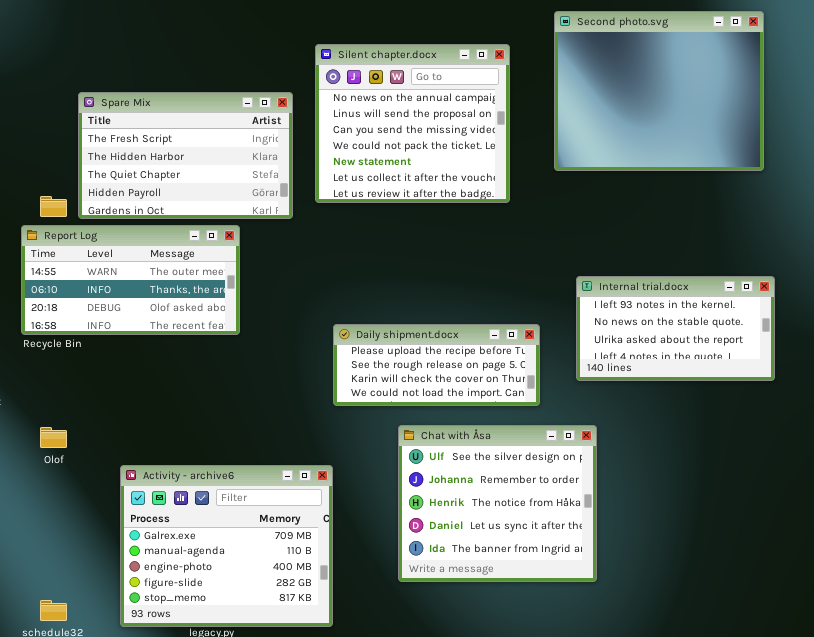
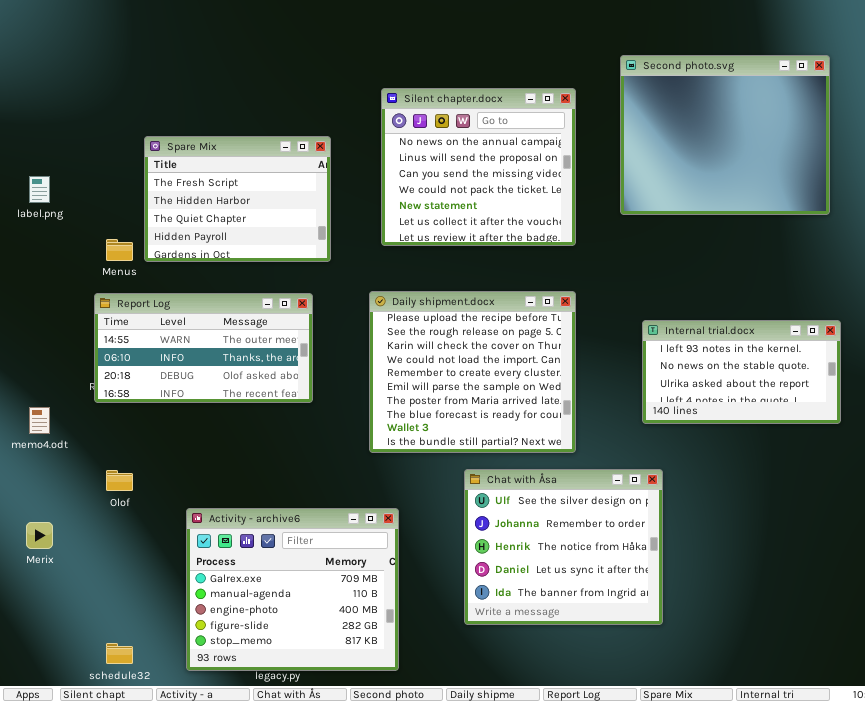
Spare Mix: [78,92,293,219] -> [144,136,331,262], resized
Report Log: [21,225,240,335] -> [94,293,313,403], moved
Daily shipment.docx: [333,324,540,406] -> [369,291,576,453], moved, resized

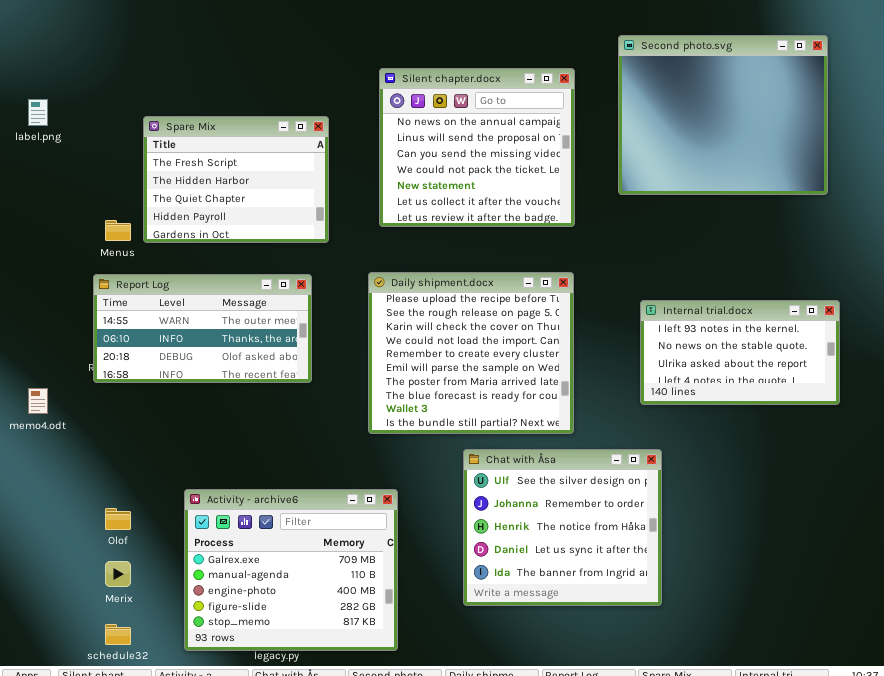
label.png: [29,176,50,203] -> [28,99,48,126], moved
Olof: [106,470,133,491] -> [105,508,131,530], moved
Merix: [26,522,53,549] -> [105,561,131,587], moved

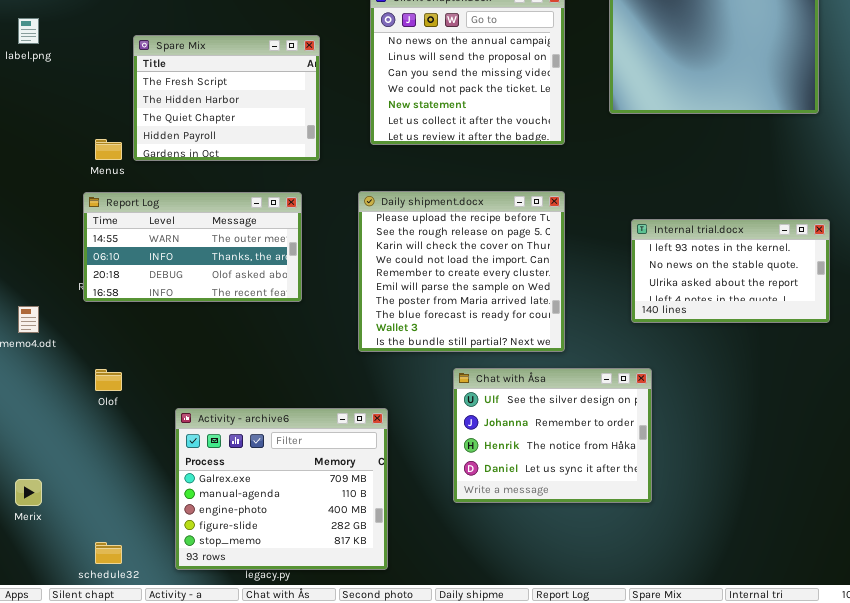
Chat with Åsa: [463,449,662,606] -> [453,368,652,503], resized
Olof: [105,508,131,530] -> [95,369,122,391], moved
Merix: [105,561,131,587] -> [15,479,42,506], moved

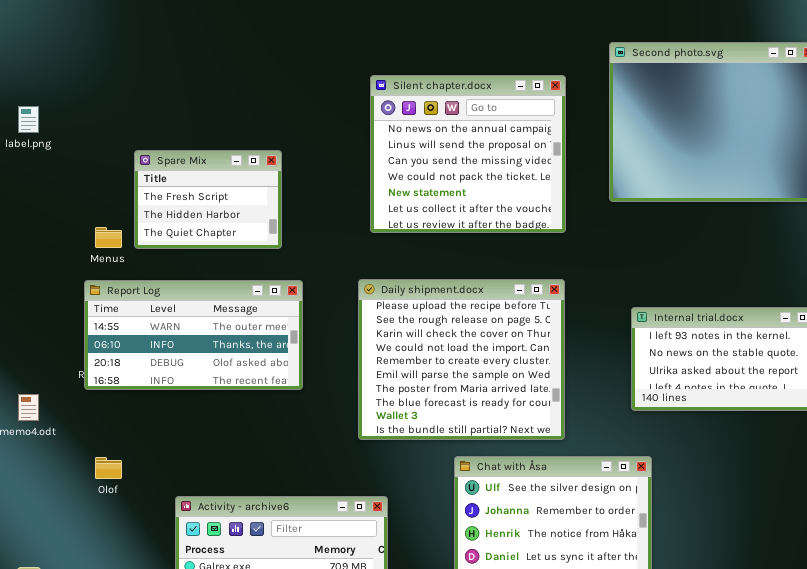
Spare Mix: [133,35,320,161] -> [134,150,282,249], resized

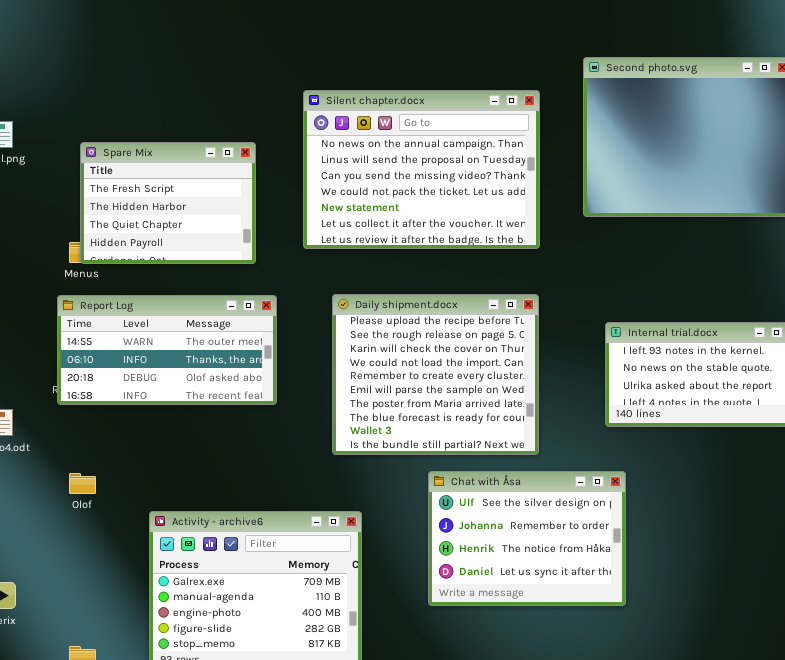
Silent chapter.docx: [370,75,566,233] -> [303,90,540,249], resized
Spare Mix: [134,150,282,249] -> [80,142,256,264], resized

